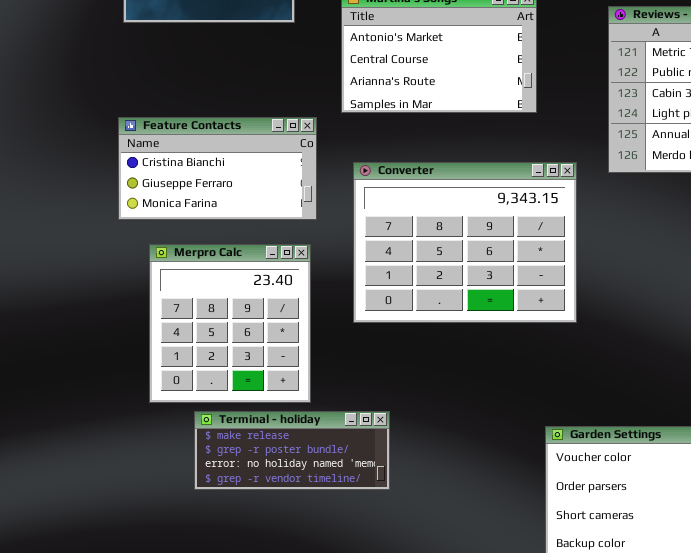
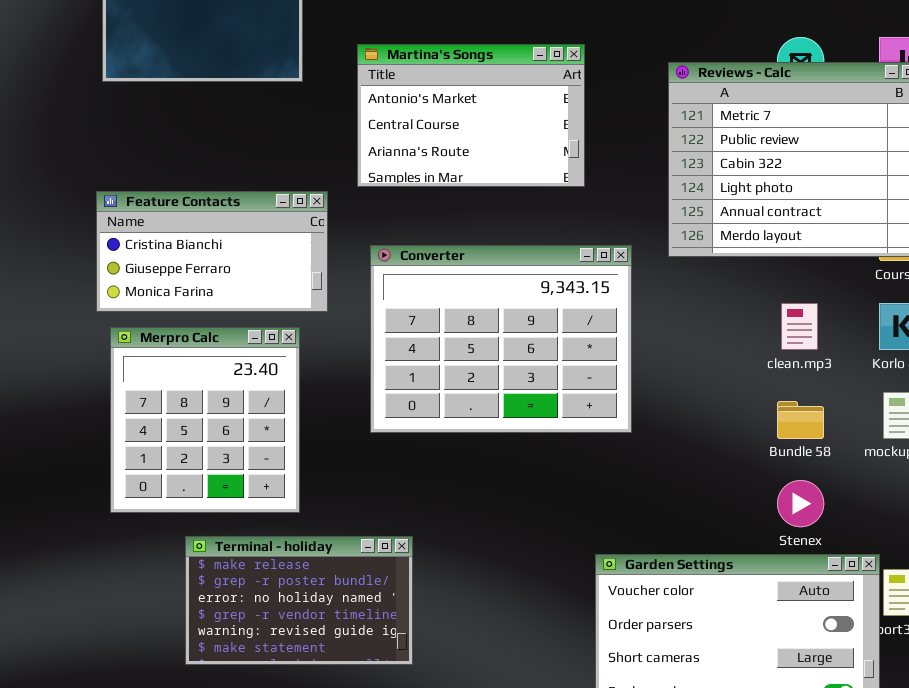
Merpro Calc: [149,244,311,403] -> [110,327,300,513], moved
Terminal - holiday: [194,411,390,490] -> [185,536,413,665], resized

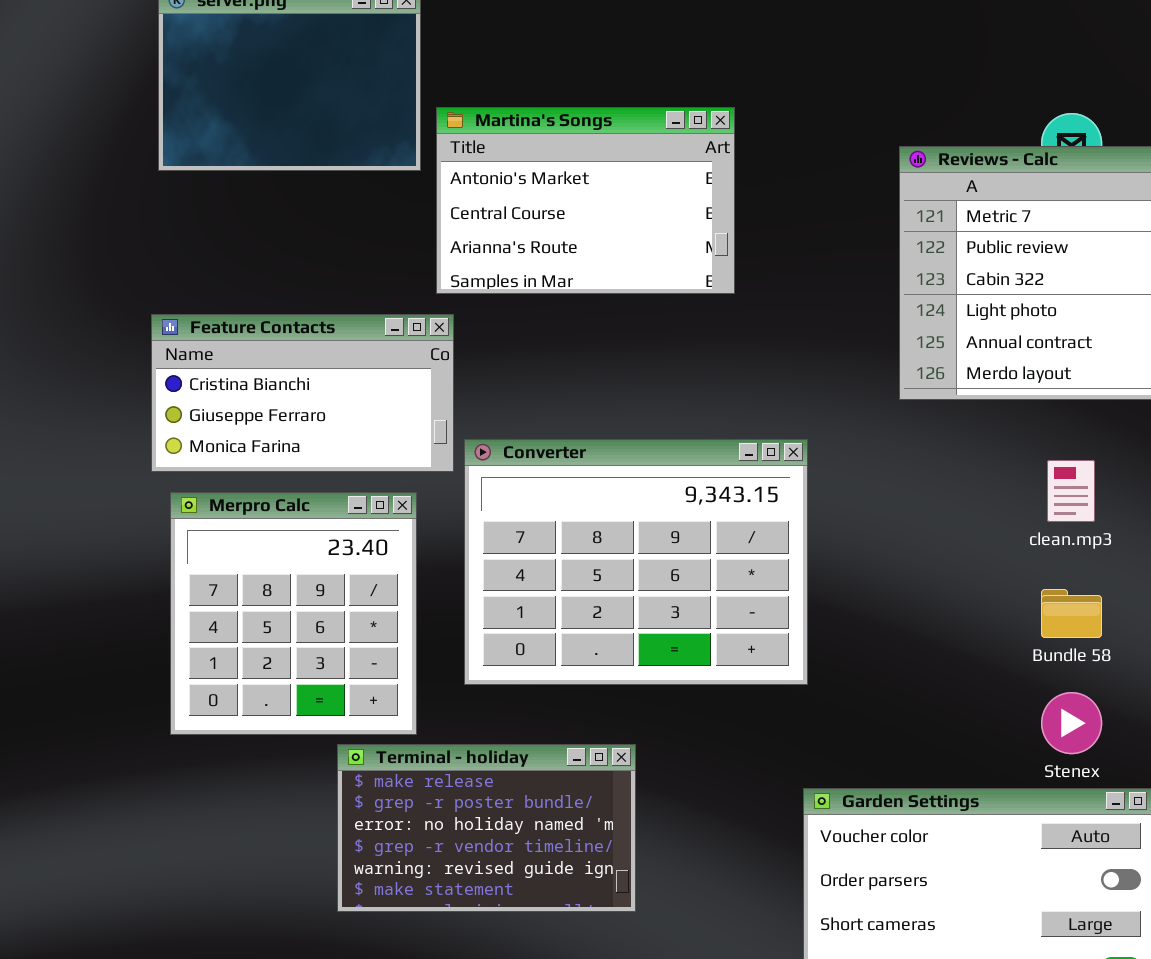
Martina's Songs: [357,44,585,187] -> [436,107,735,294], moved
Converter: [370,245,632,433] -> [464,439,808,685], moved
Terminal - holiday: [185,536,413,665] -> [337,744,636,912], moved

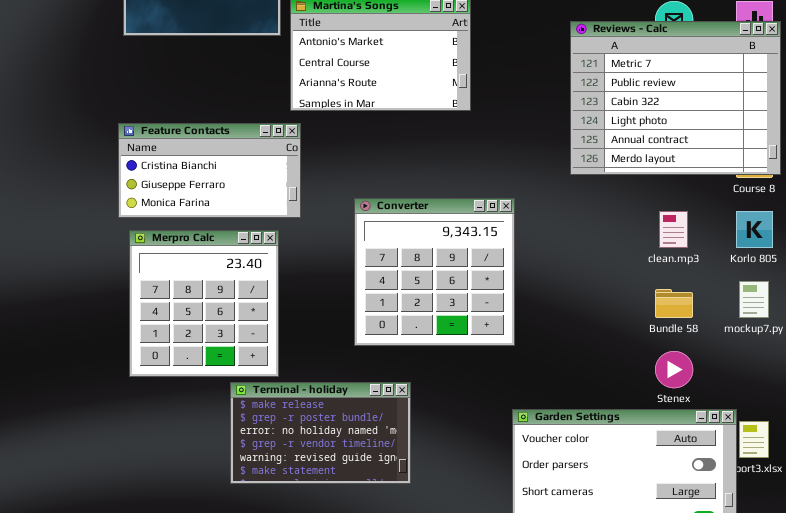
Converter: [464,439,808,685] -> [354,198,515,346], resized

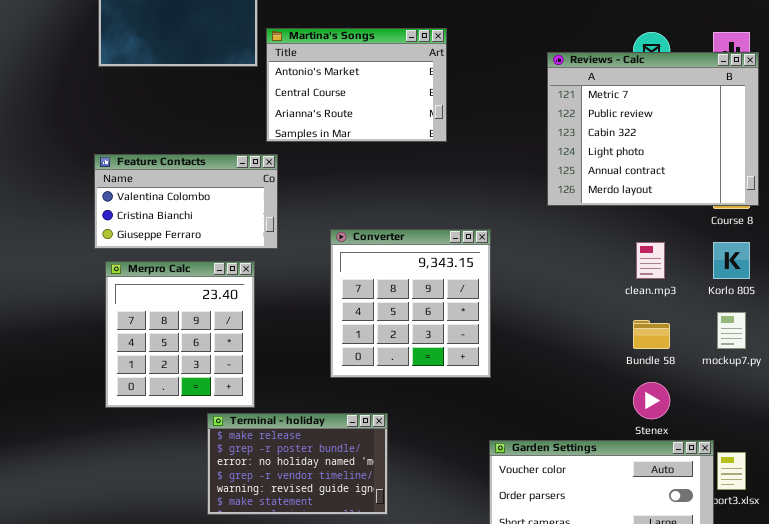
Feature Contacts: [118,123,301,218] -> [94,154,278,249], scrolled up 1 row

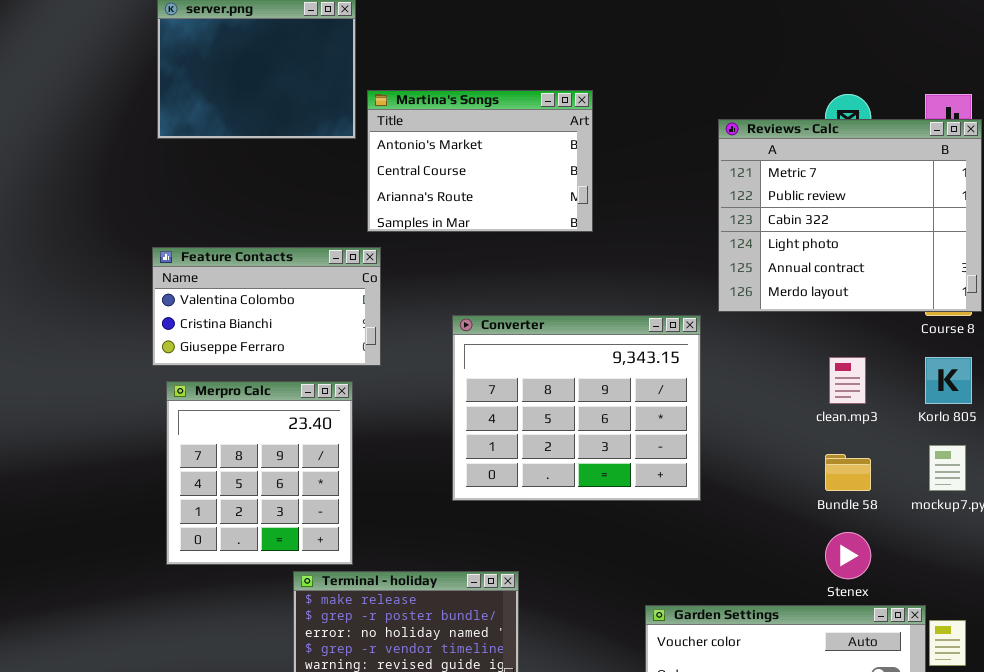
Converter: [330,229,491,378] -> [452,315,701,501], moved, resized

